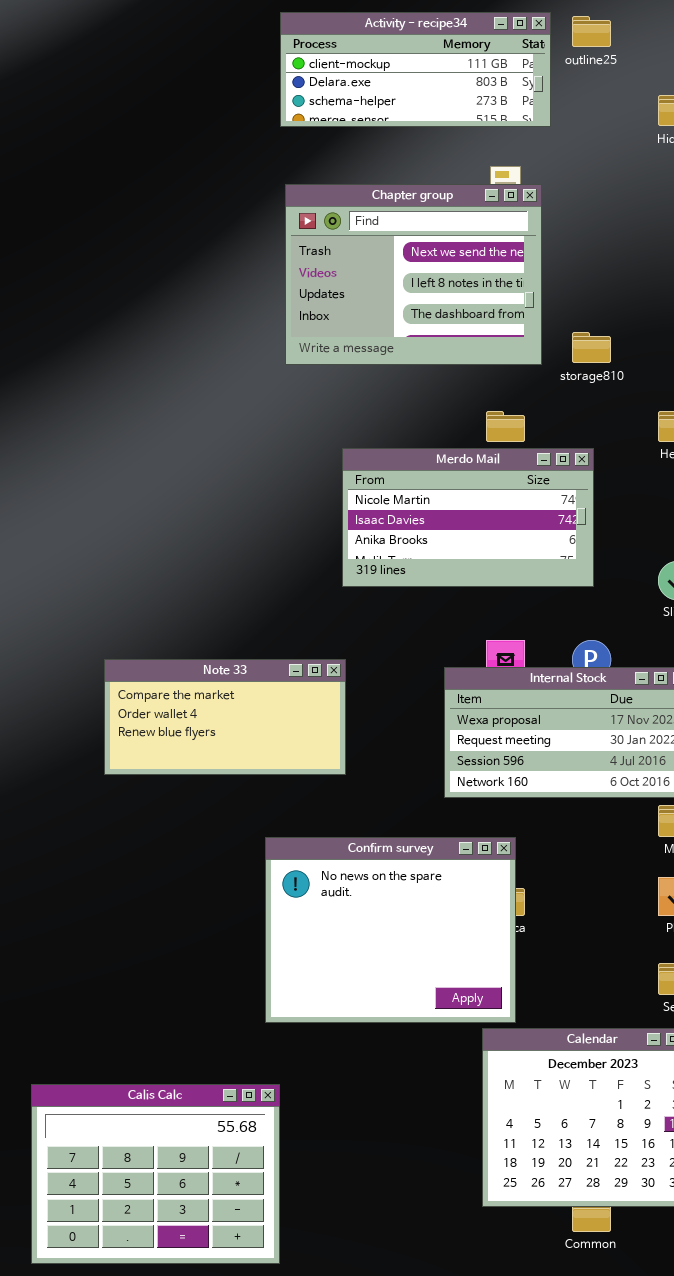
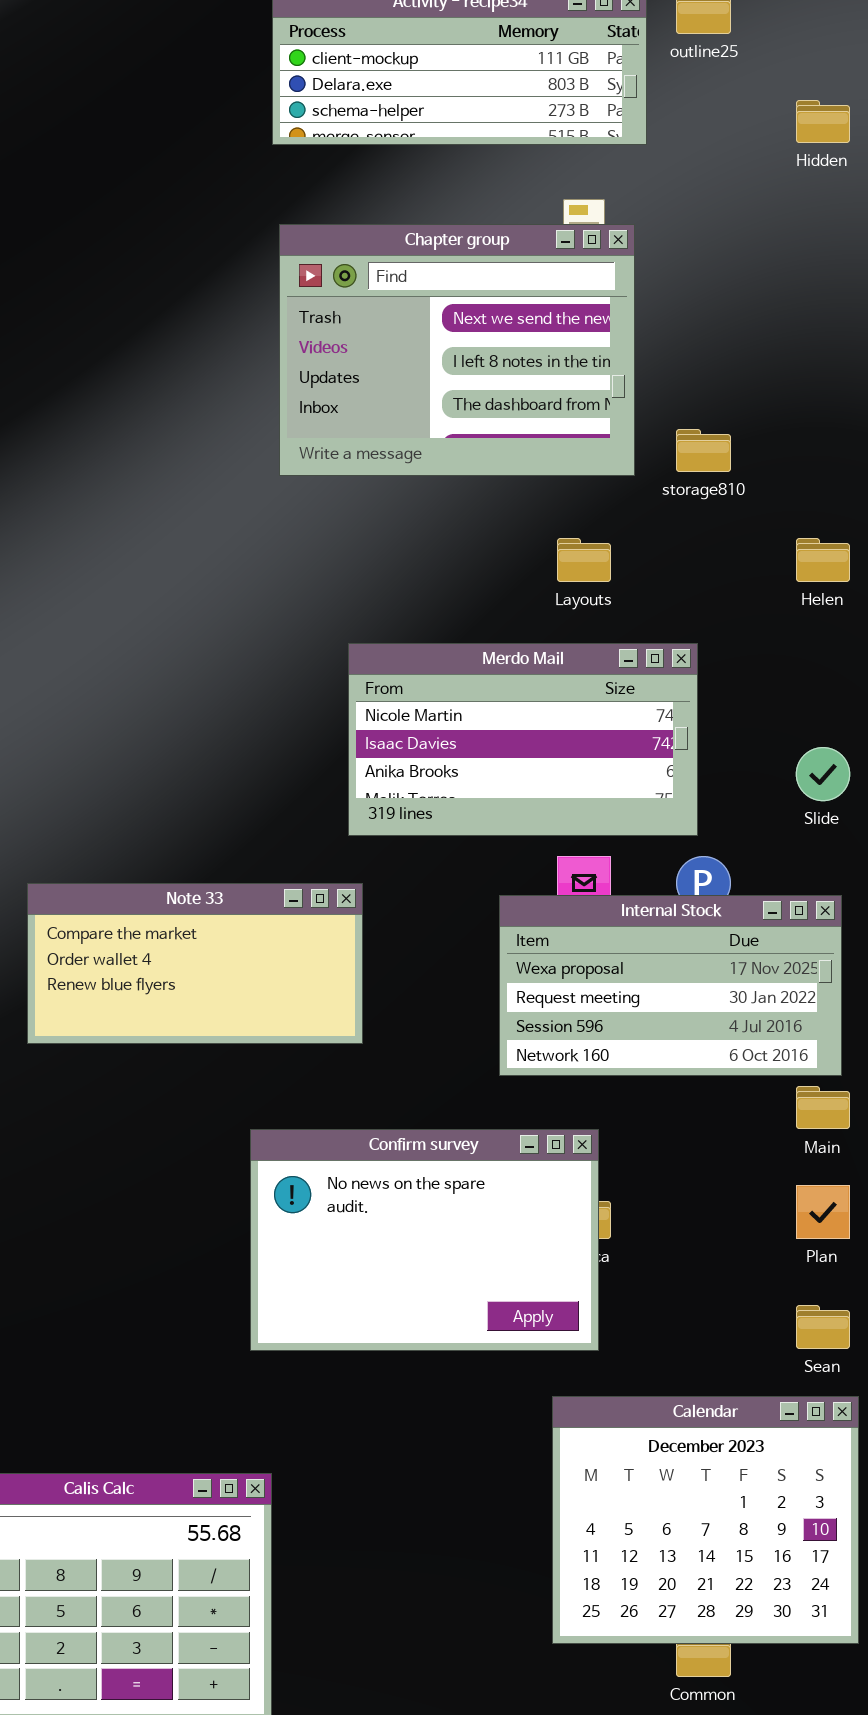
Merdo Mail: [342,448,594,587] -> [348,643,698,836], moved
Confirm survey: [265,837,516,1023] -> [250,1129,599,1351], resized

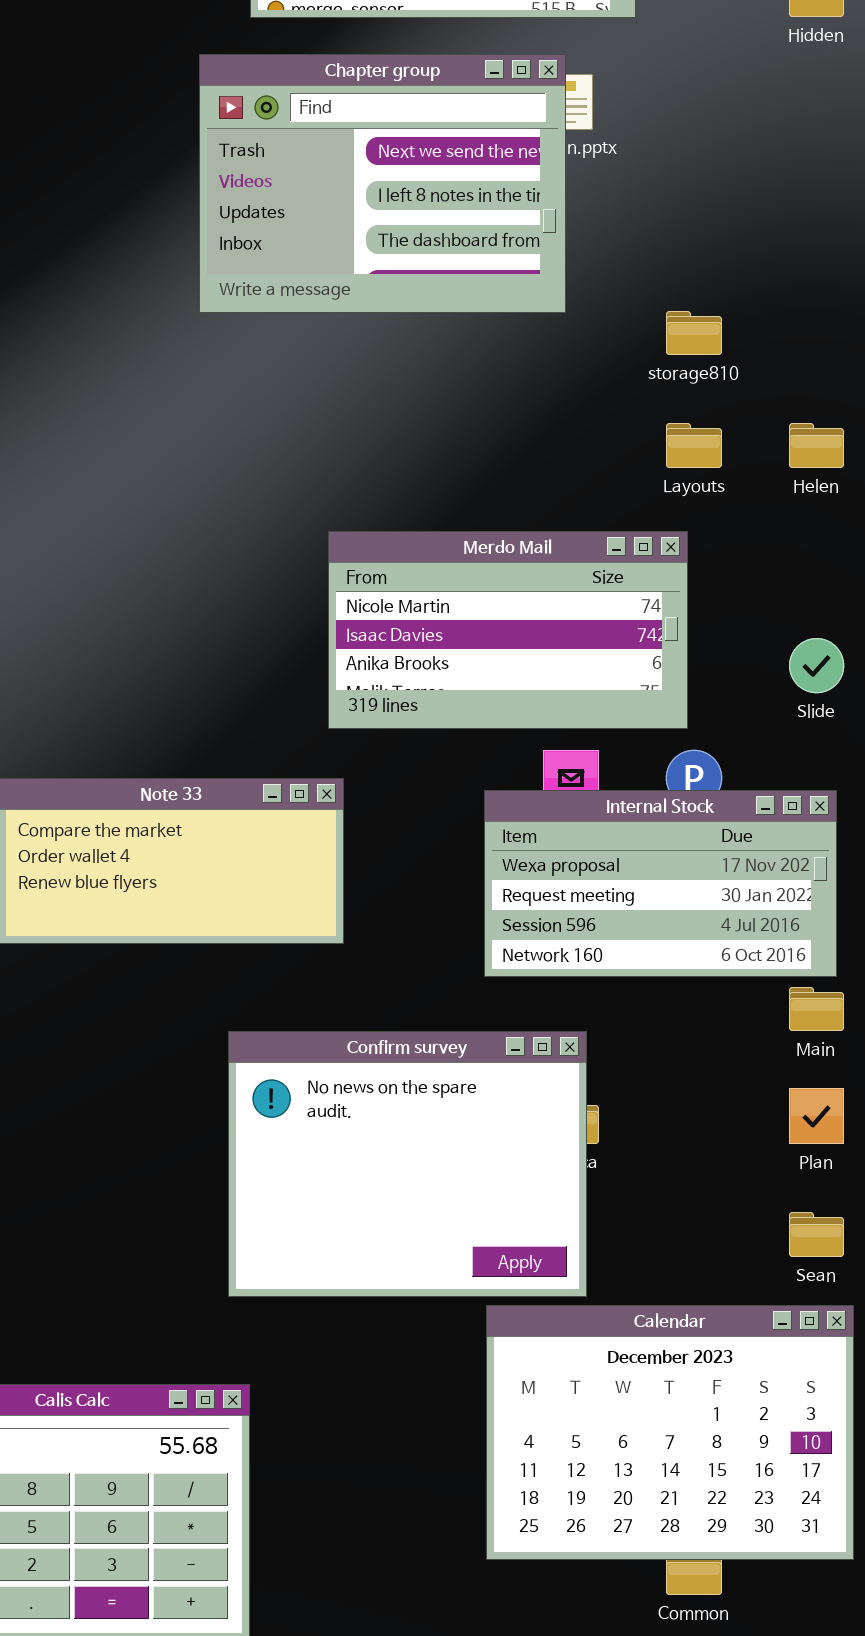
Chapter group: [279,224,635,476] -> [199,54,566,313], moved
Layouts: [557,538,611,582] -> [666,423,722,468], moved
Confirm survey: [250,1129,599,1351] -> [228,1031,587,1297], resized
Calendar: [552,1396,859,1644] -> [486,1305,854,1560], resized

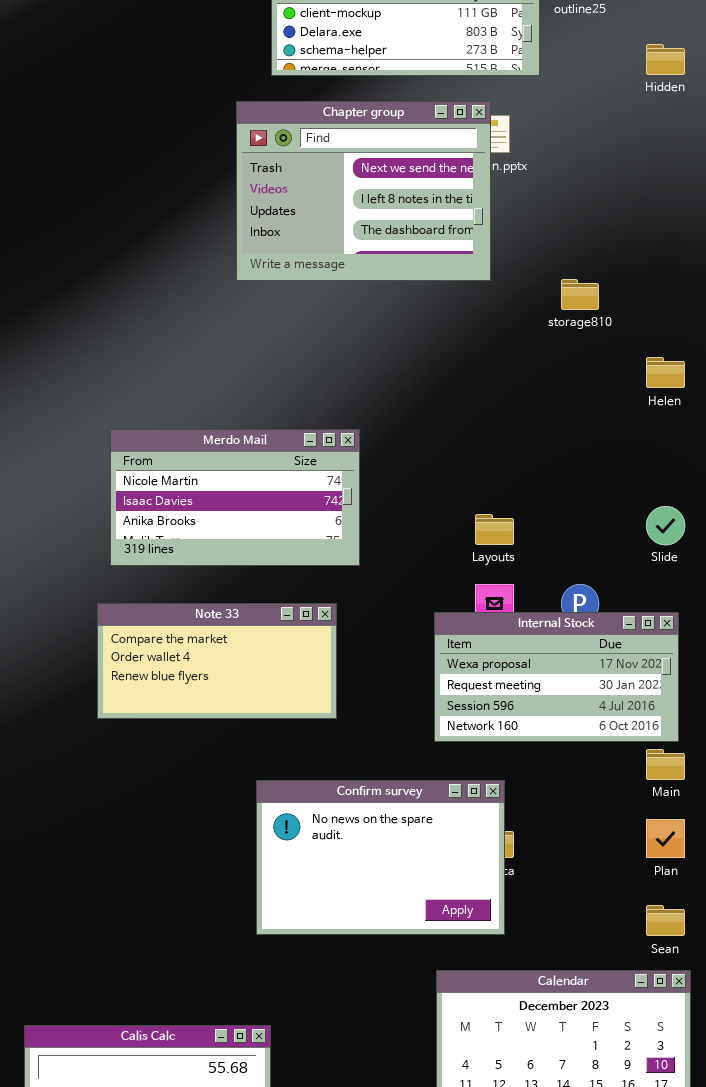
Layouts: [666,423,722,468] -> [475,514,514,545], moved
Merdo Mail: [328,531,688,729] -> [110,429,360,566], moved
Confirm survey: [228,1031,587,1297] -> [256,780,505,935], resized

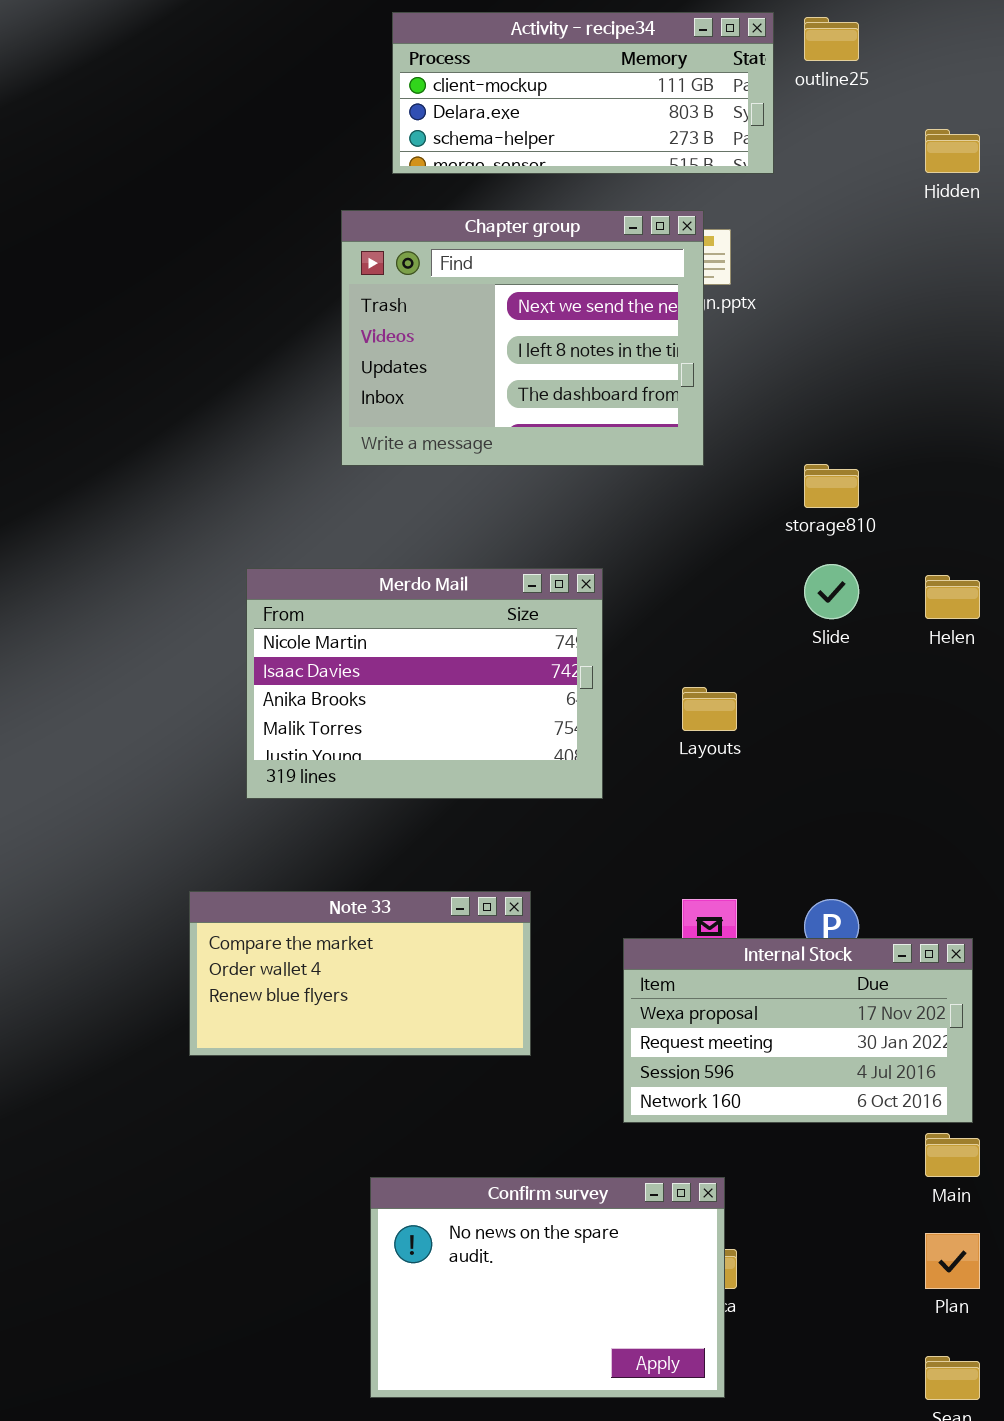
Merdo Mail: [110,429,360,566] -> [246,568,603,799], moved, resized
Slide: [646,506,685,545] -> [804,564,859,619], moved
Layouts: [475,514,514,545] -> [682,687,737,731], moved
Note 33: [97,603,337,719] -> [189,891,531,1056], moved

